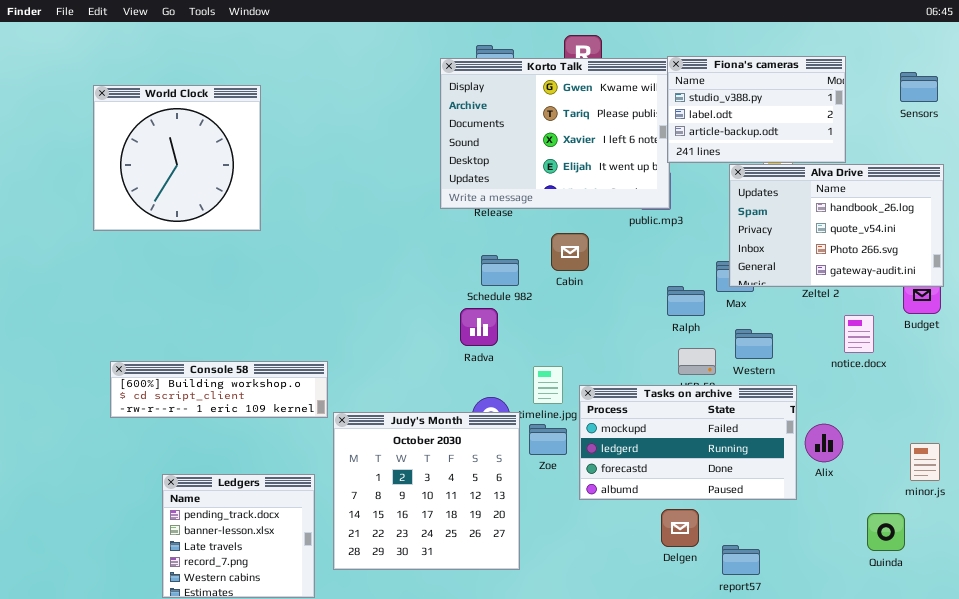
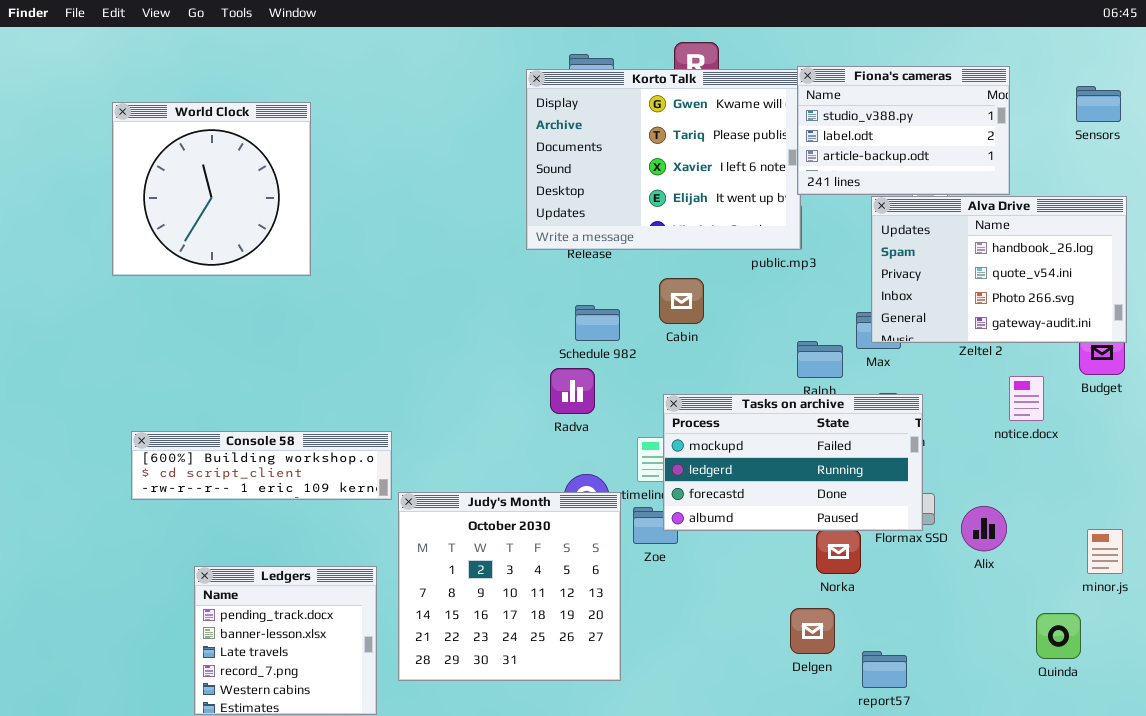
Tasks on archive: [579,385,797,500] -> [663,394,923,531], moved

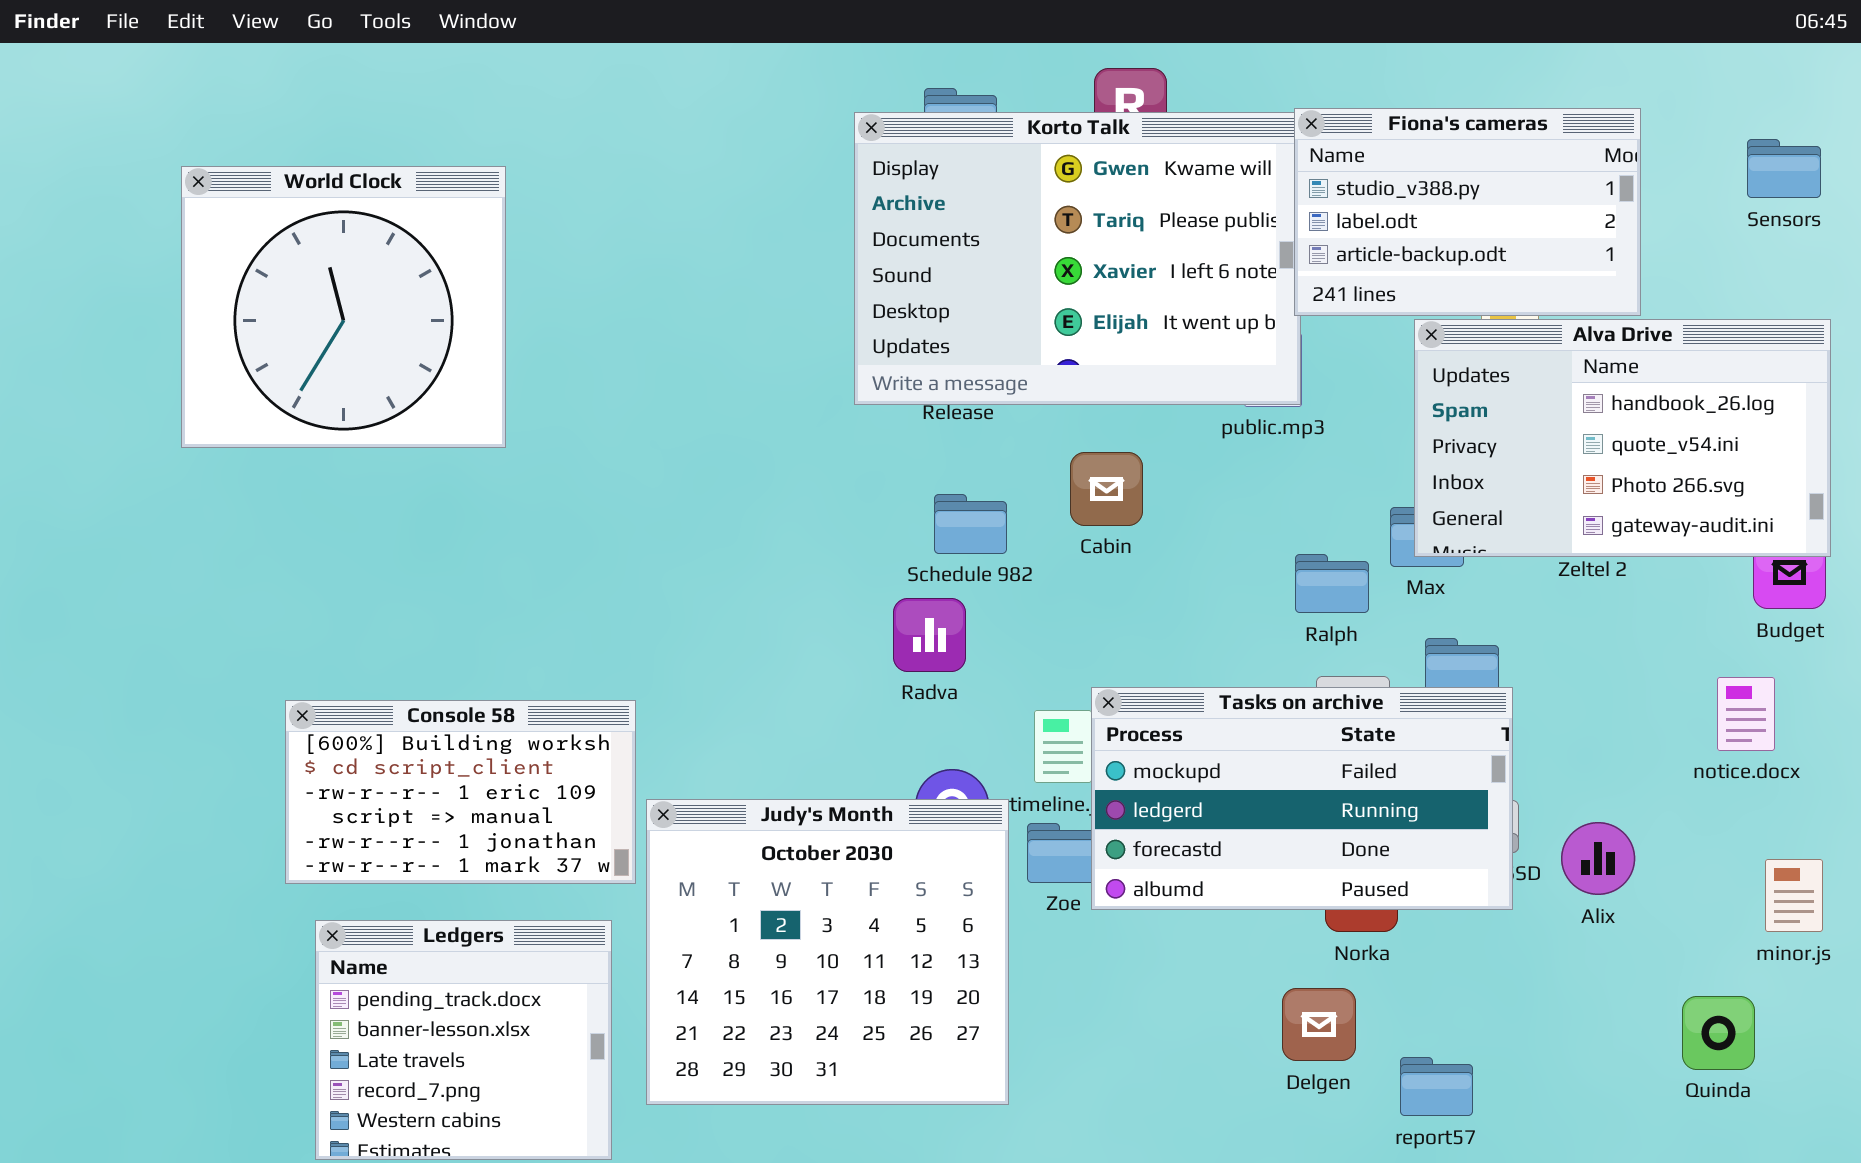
notice.docx: [1009,376,1044,421] -> [1717,677,1775,751], moved
Tasks on archive: [663,394,923,531] -> [1091,687,1513,910], moved
Console 58: [131,431,392,500] -> [285,700,636,884], resized

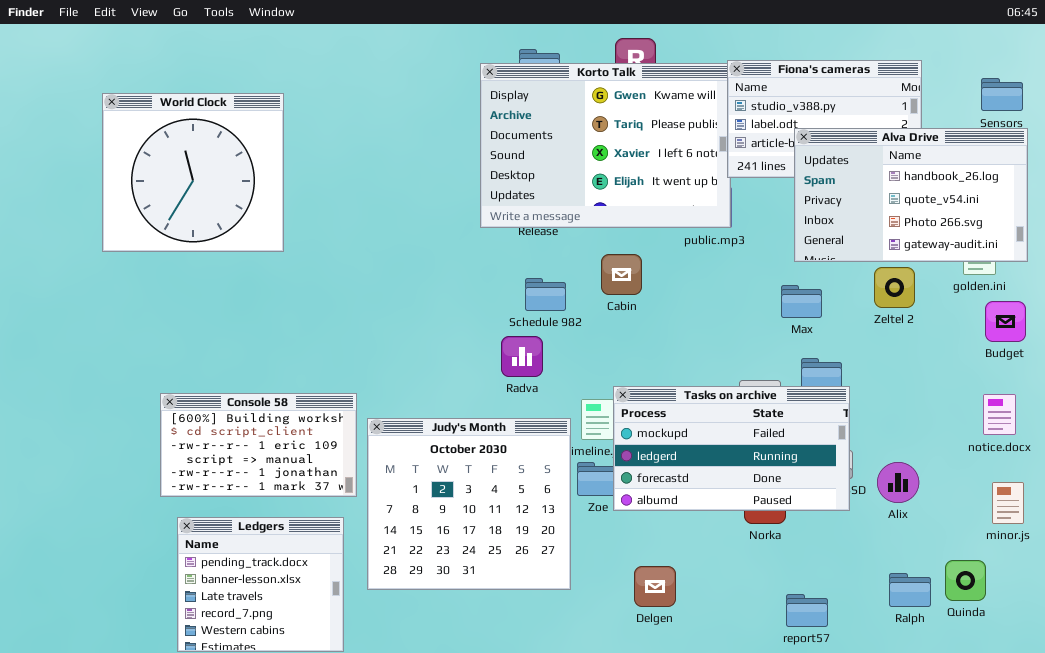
Alva Drive: [1414,319,1831,557] -> [794,128,1028,262], moved
Ralph: [1295,554,1369,613] -> [889,573,931,607], moved
notice.docx: [1717,677,1775,751] -> [983,394,1016,435], moved
Judy's Month: [646,799,1009,1105] -> [367,418,571,590], moved
Delgen: [1282,988,1356,1061] -> [634,566,676,607], moved

